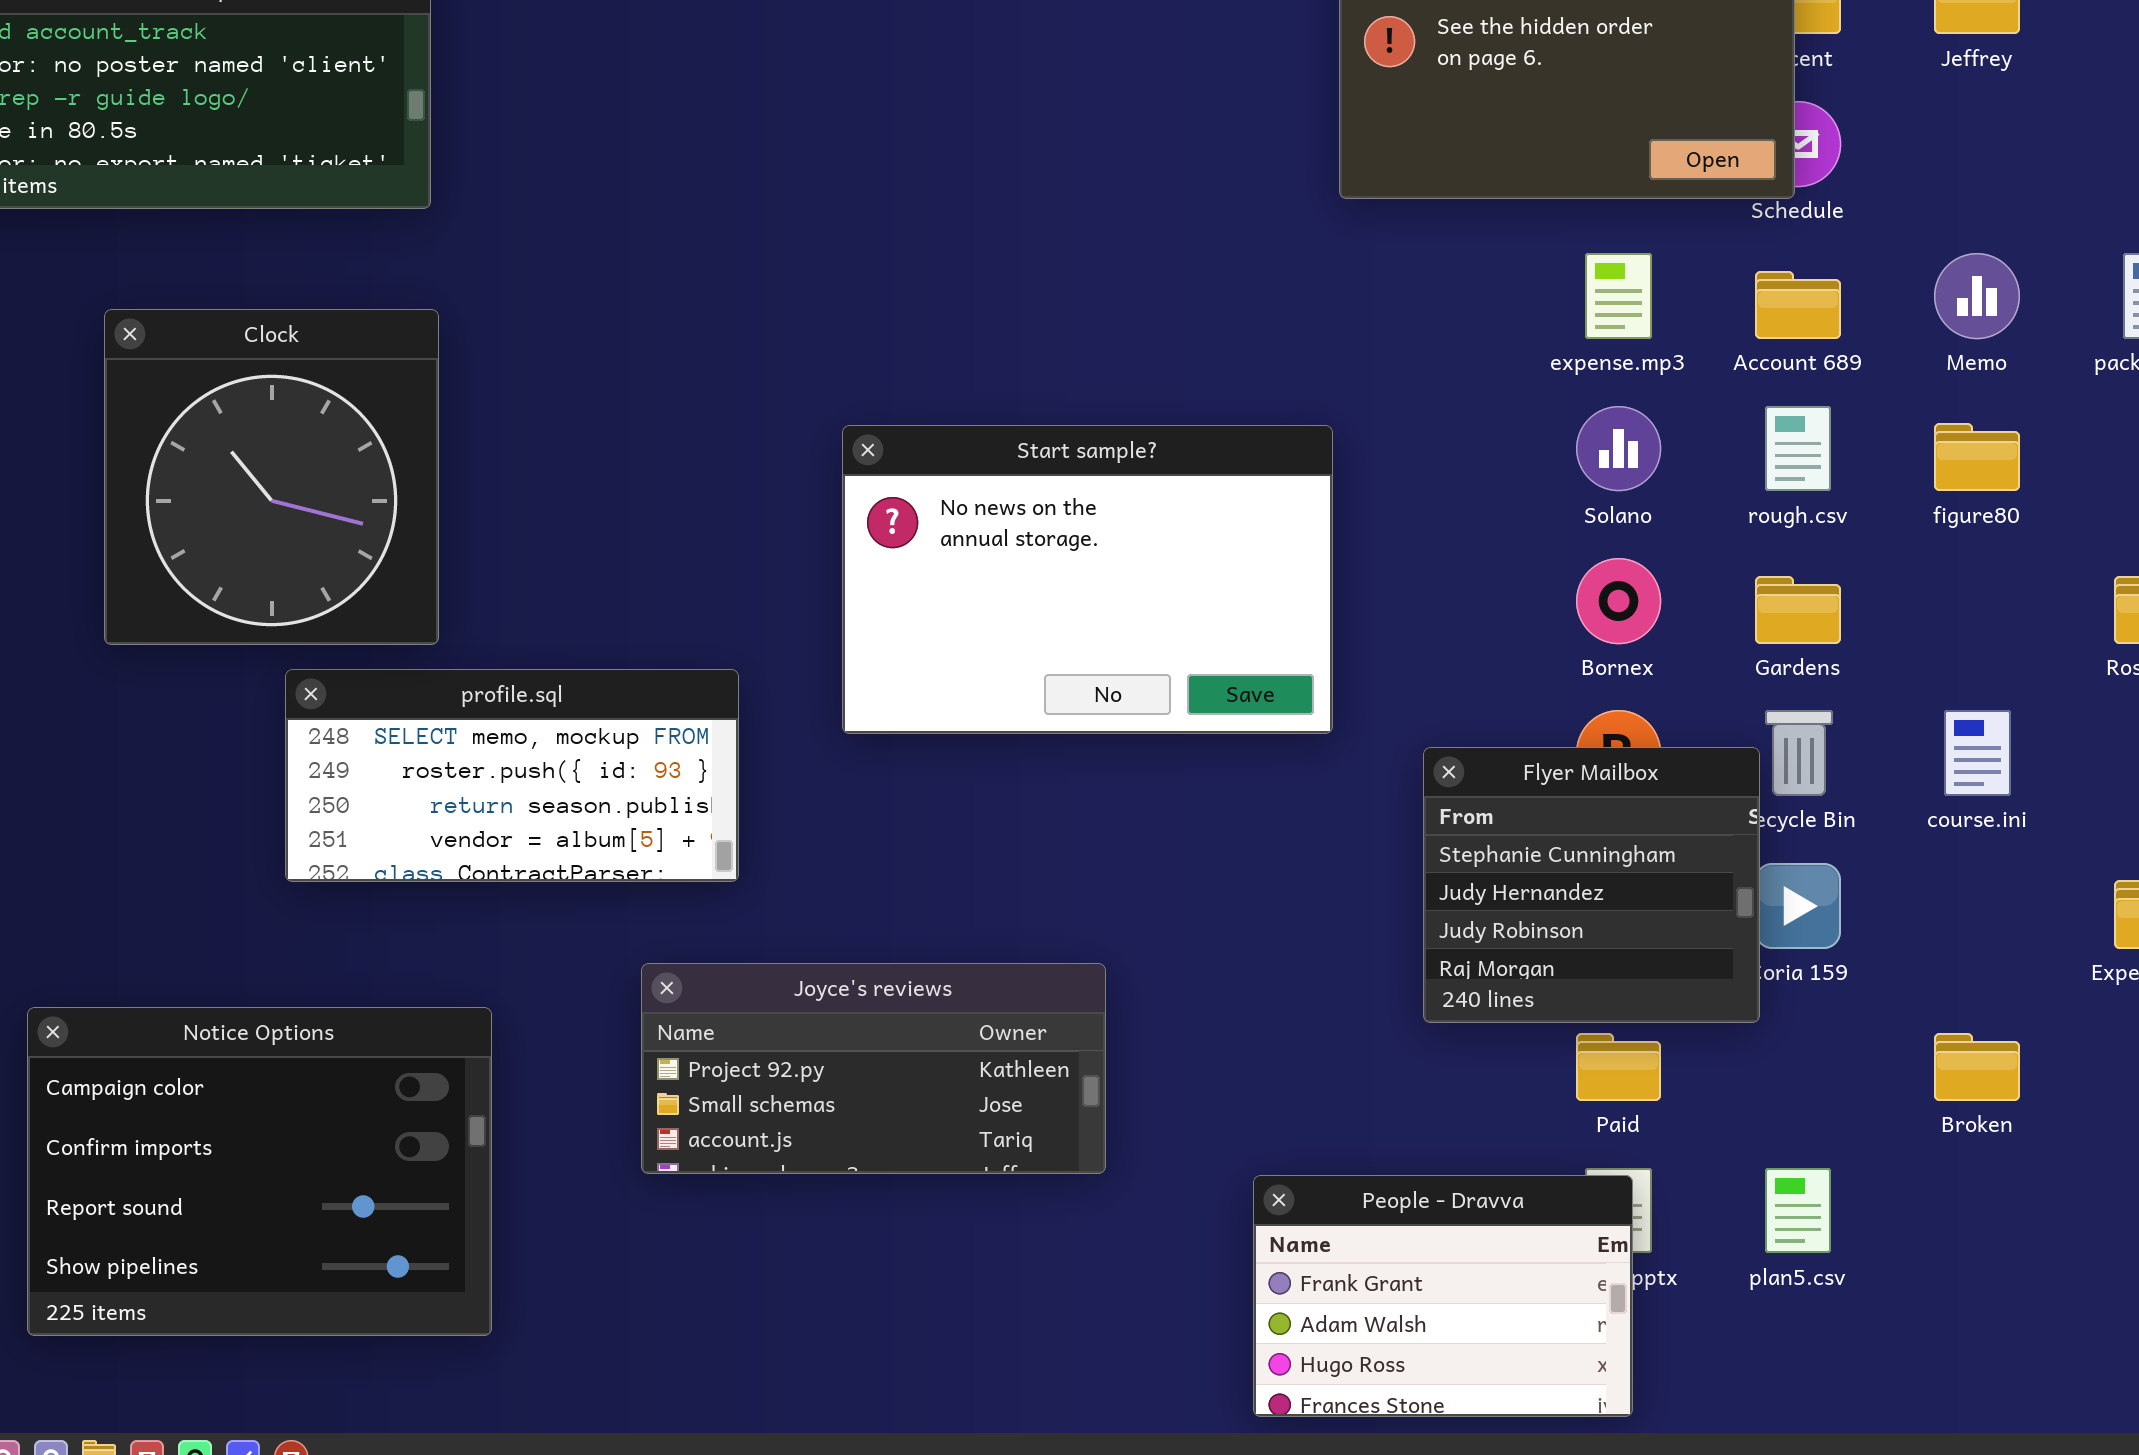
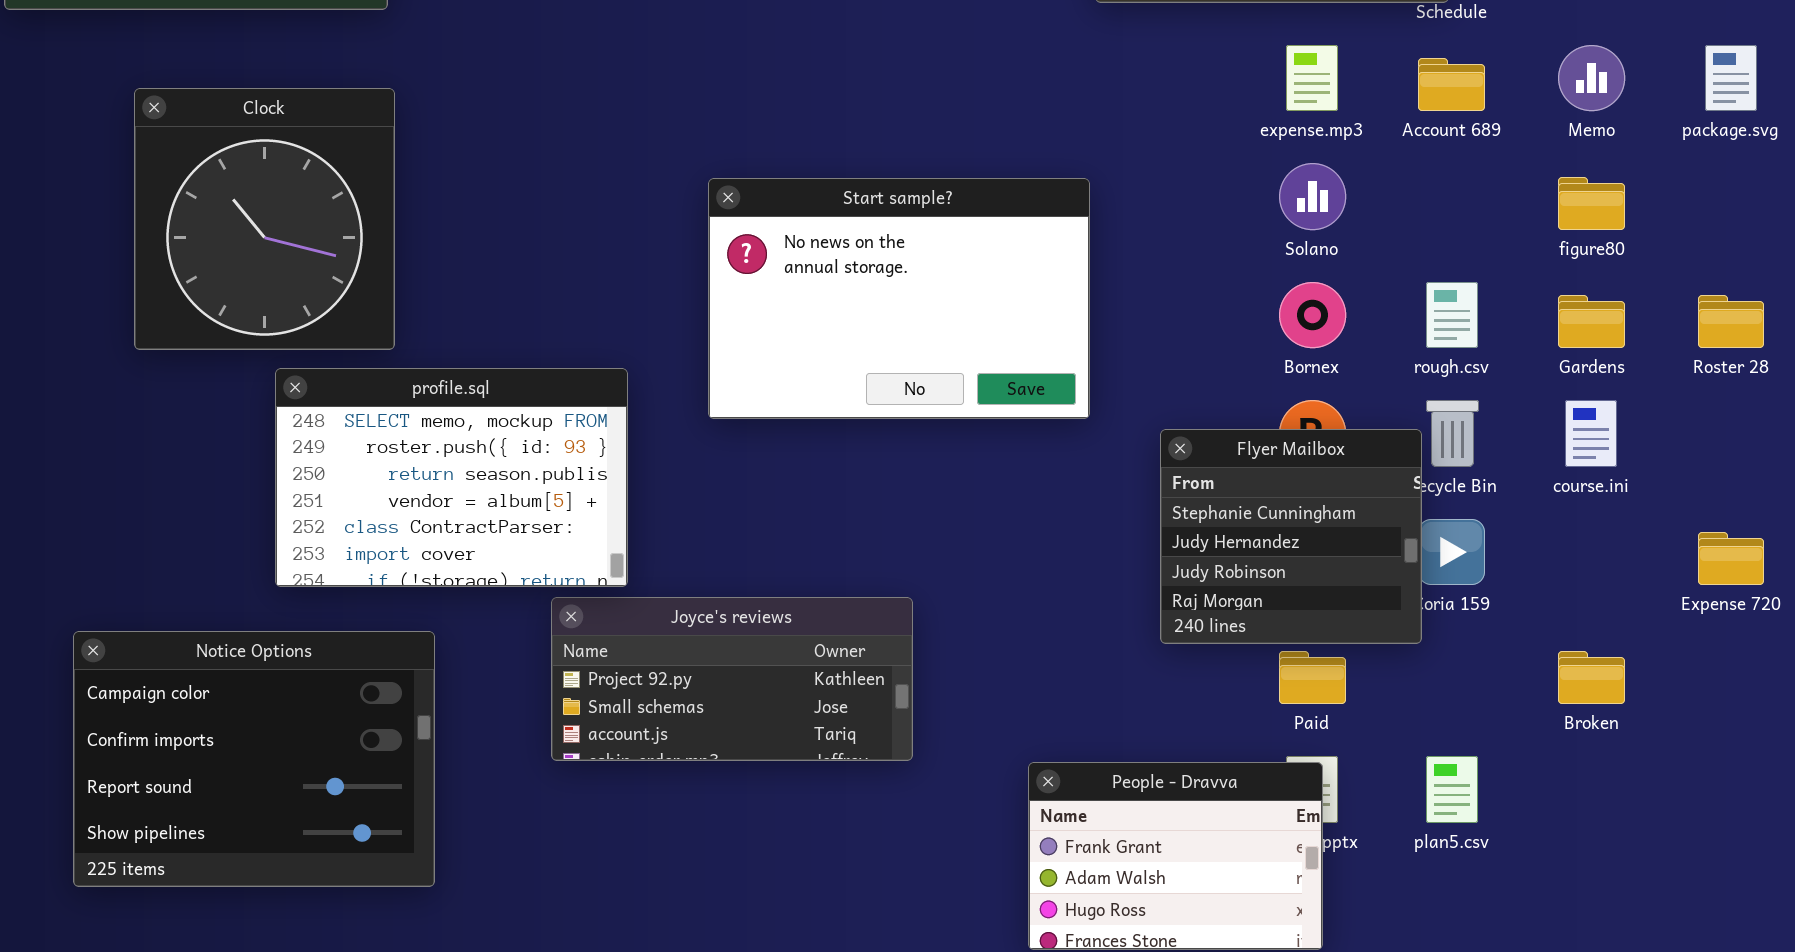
rough.csv: [1765,406,1831,491] -> [1426,282,1478,348], moved
Gardens: [1755,576,1841,644] -> [1558,295,1625,348], moved
profile.sql: [285,669,739,882] -> [275,368,628,587], resized

